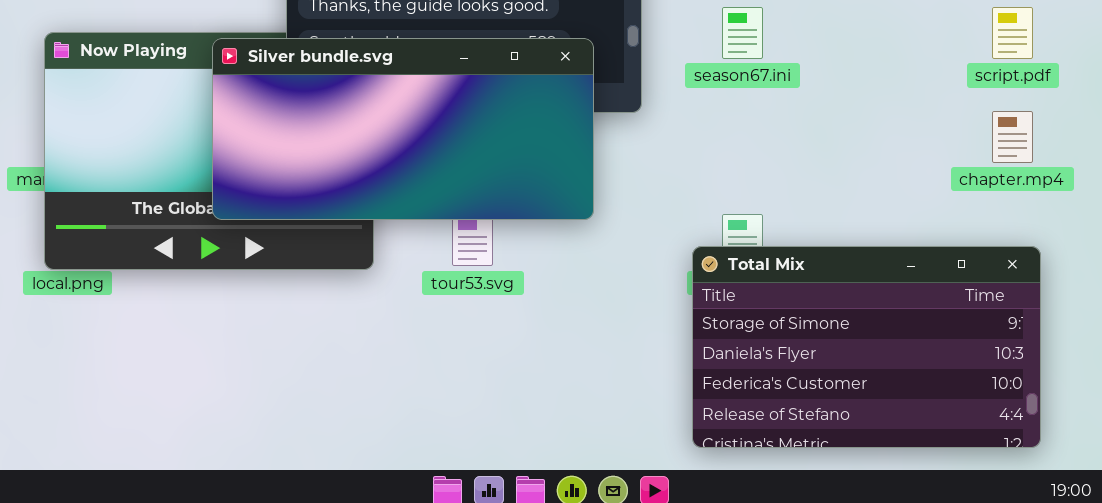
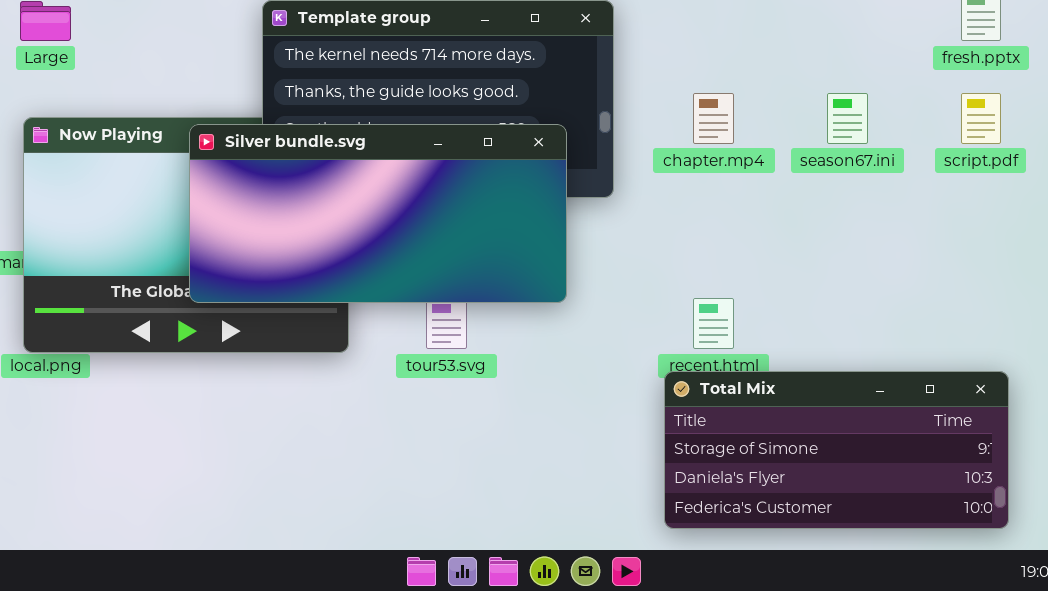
season67.ini: [722,7,763,59] -> [827,93,868,144], moved
chapter.mp4: [992,111,1033,163] -> [693,93,734,144], moved
Total Mix: [692,246,1041,448] -> [664,371,1009,529], resized

